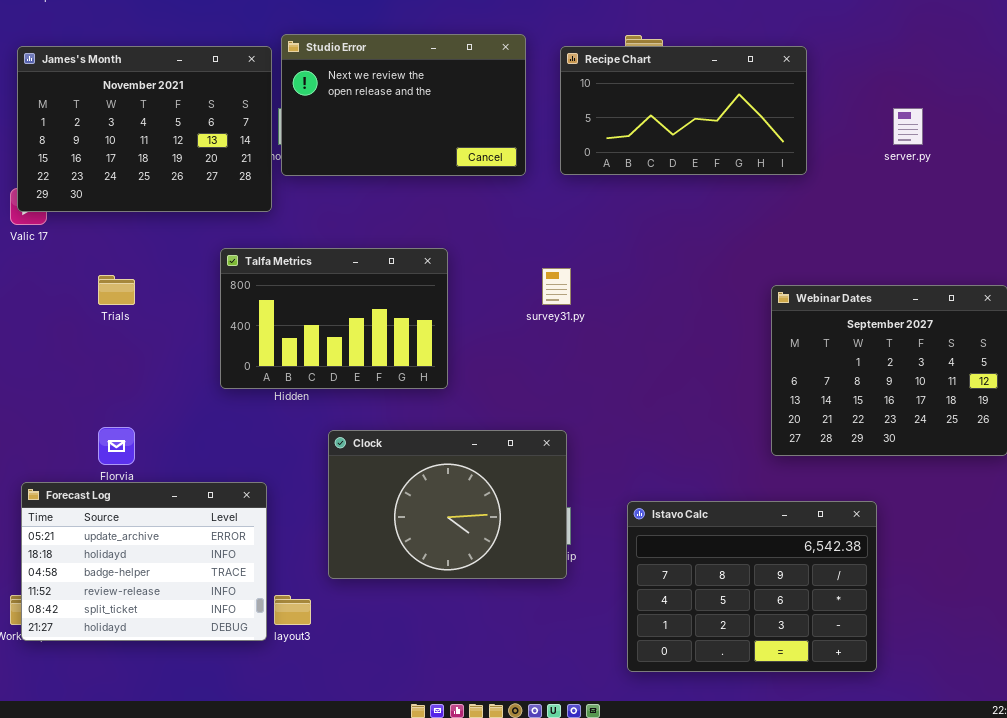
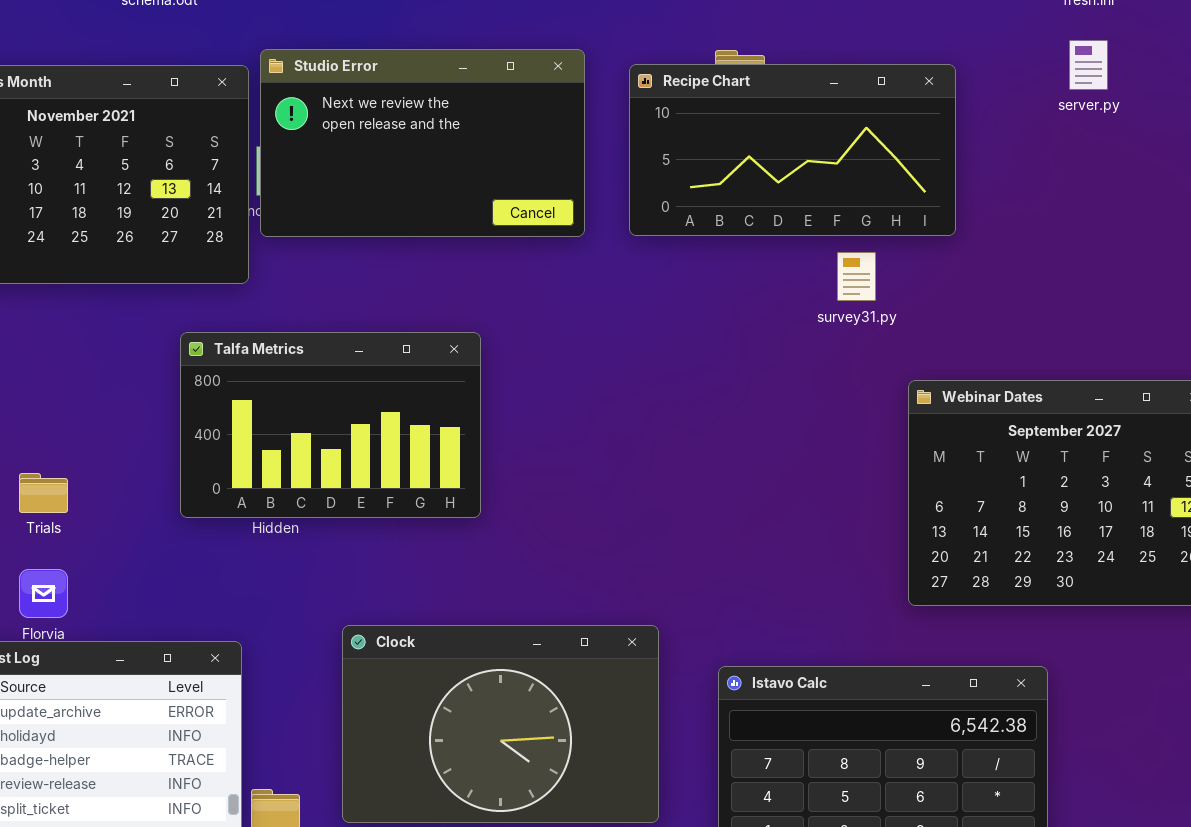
server.py: [893,108,923,145] -> [1069,40,1108,90], moved
survey31.py: [542,268,571,305] -> [837,252,876,301], moved
Trials: [98,275,135,305] -> [19,473,68,513], moved
Clock: [328,430,567,579] -> [342,625,659,823], moved

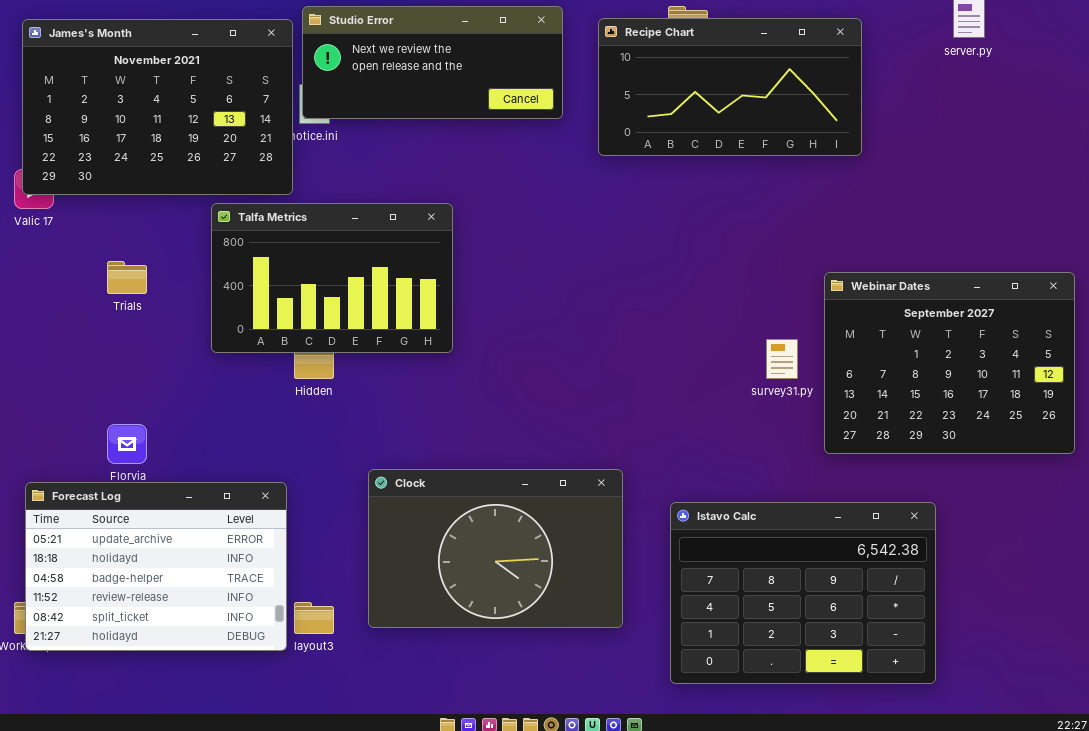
Studio Error: [260,49,585,237] -> [302,6,563,119], resized
survey31.py: [837,252,876,301] -> [766,339,798,379], moved
Talfa Metrics: [180,332,481,518] -> [211,203,453,353], moved
Trials: [19,473,68,513] -> [107,261,147,294], moved

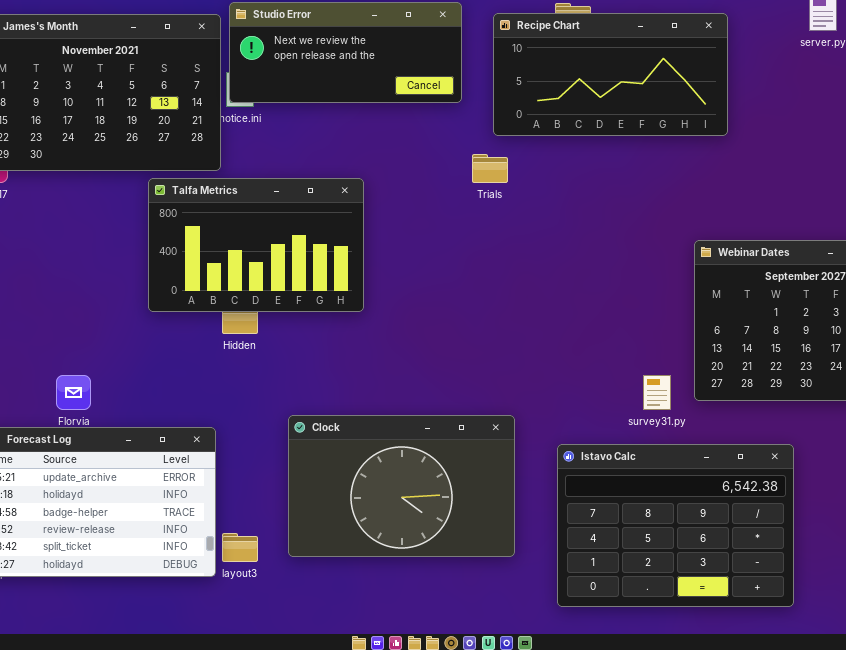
Trials: [107,261,147,294] -> [472,154,508,183], moved
survey31.py: [766,339,798,379] -> [643,375,671,410], moved

